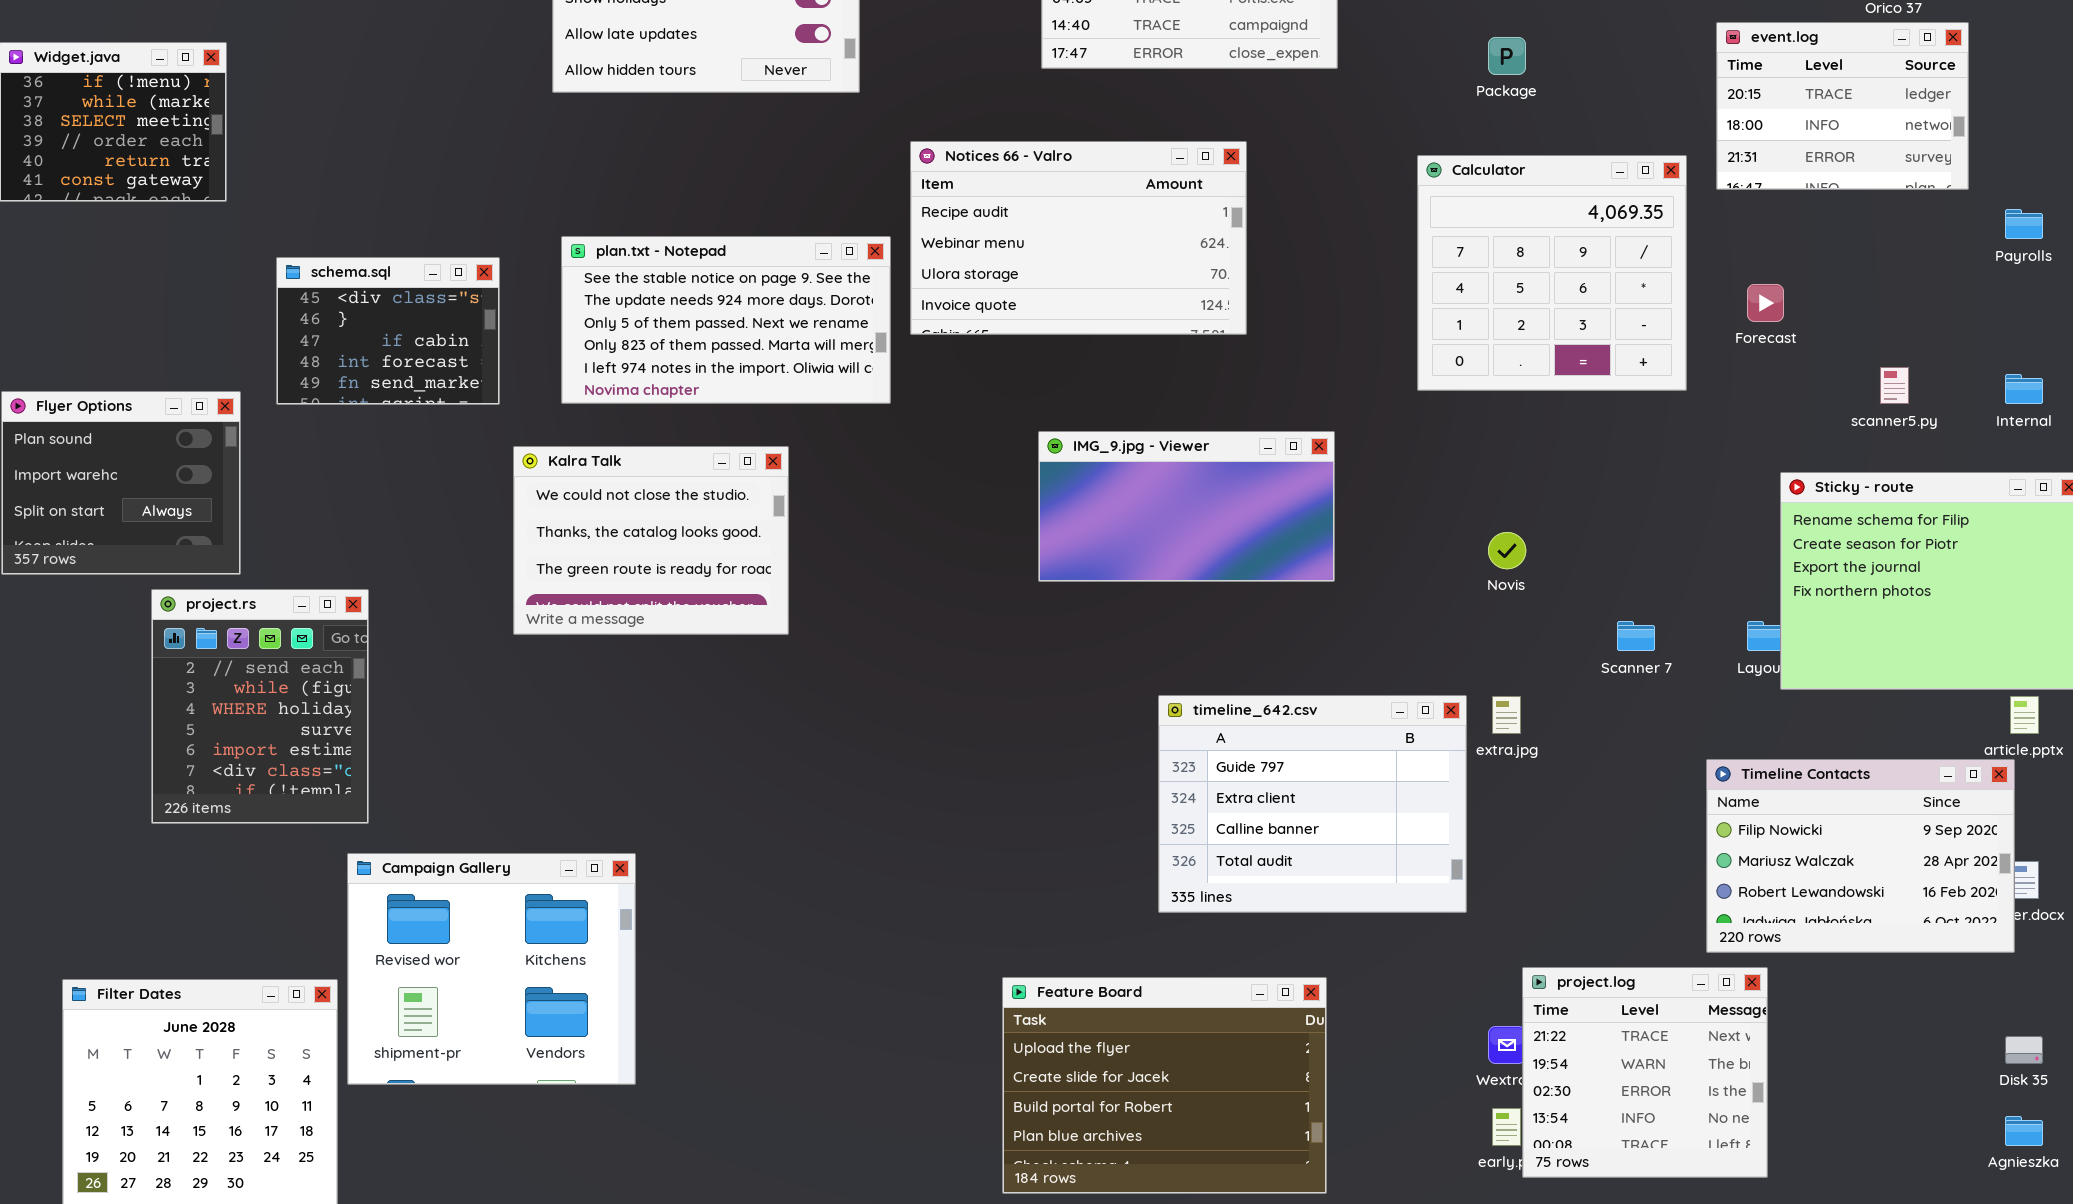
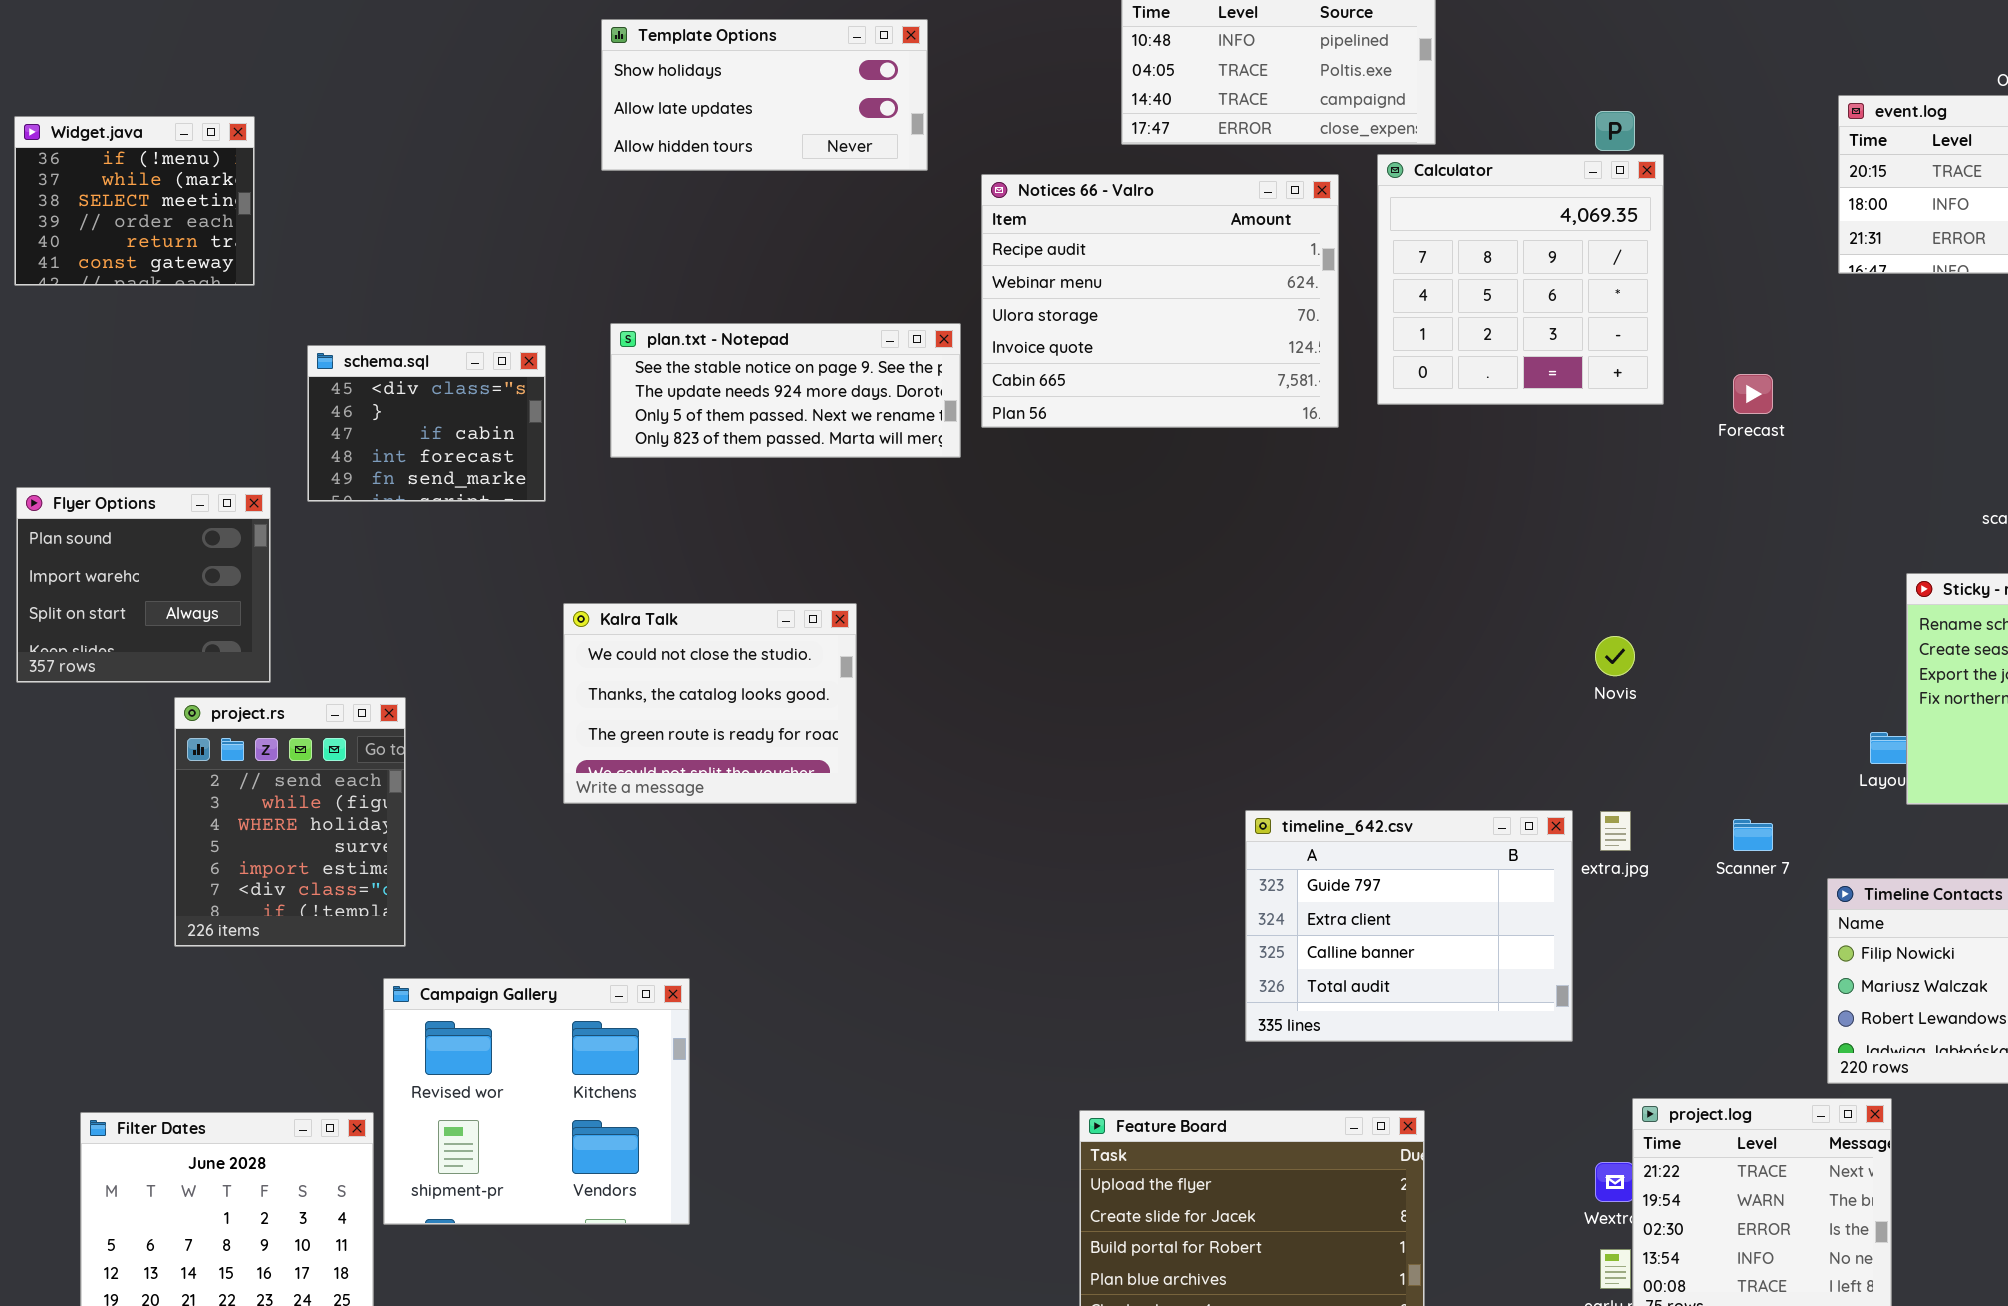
Notices 66 - Valro: [910,141,1247,335] -> [981,174,1339,428], resized
Calculator: [1417,155,1687,391] -> [1377,154,1664,405], moved
plan.txt - Notepad: [561,236,891,404] -> [610,323,961,458], resized
Forecast: [1747,284,1784,322] -> [1733,374,1773,414], moved
IMG_9.jpg - Viewer: [1038,431,1335,582] -> none, closed
Kalra Talk: [513,446,789,635] -> [563,603,857,804], moved
Scanner 7: [1617,621,1655,651] -> [1733,819,1773,851], moved

